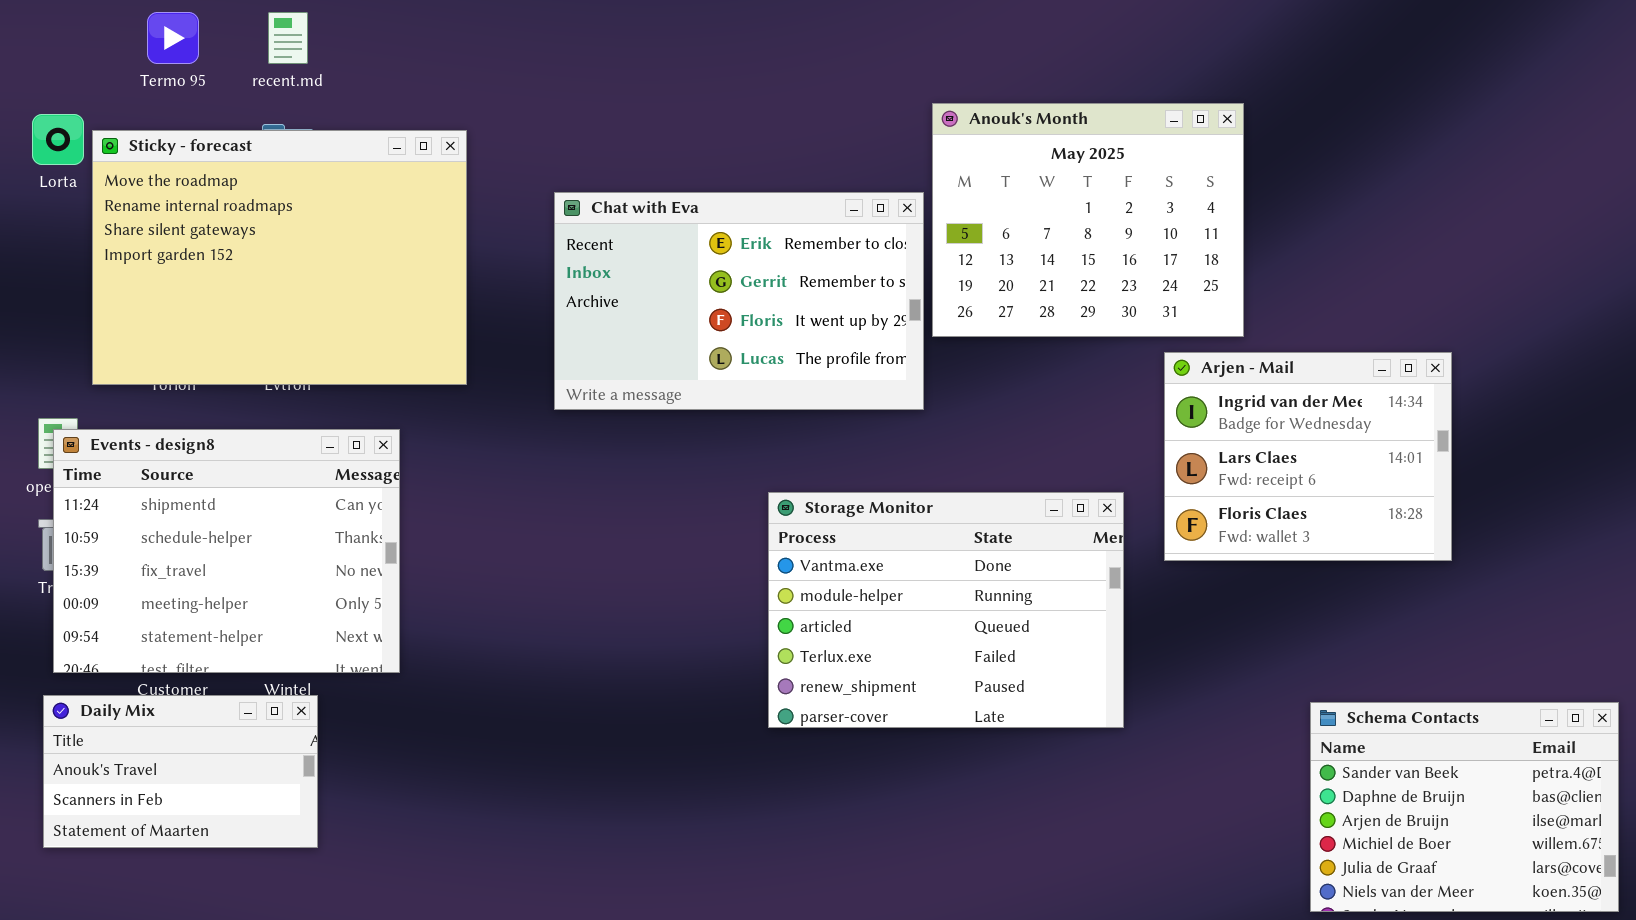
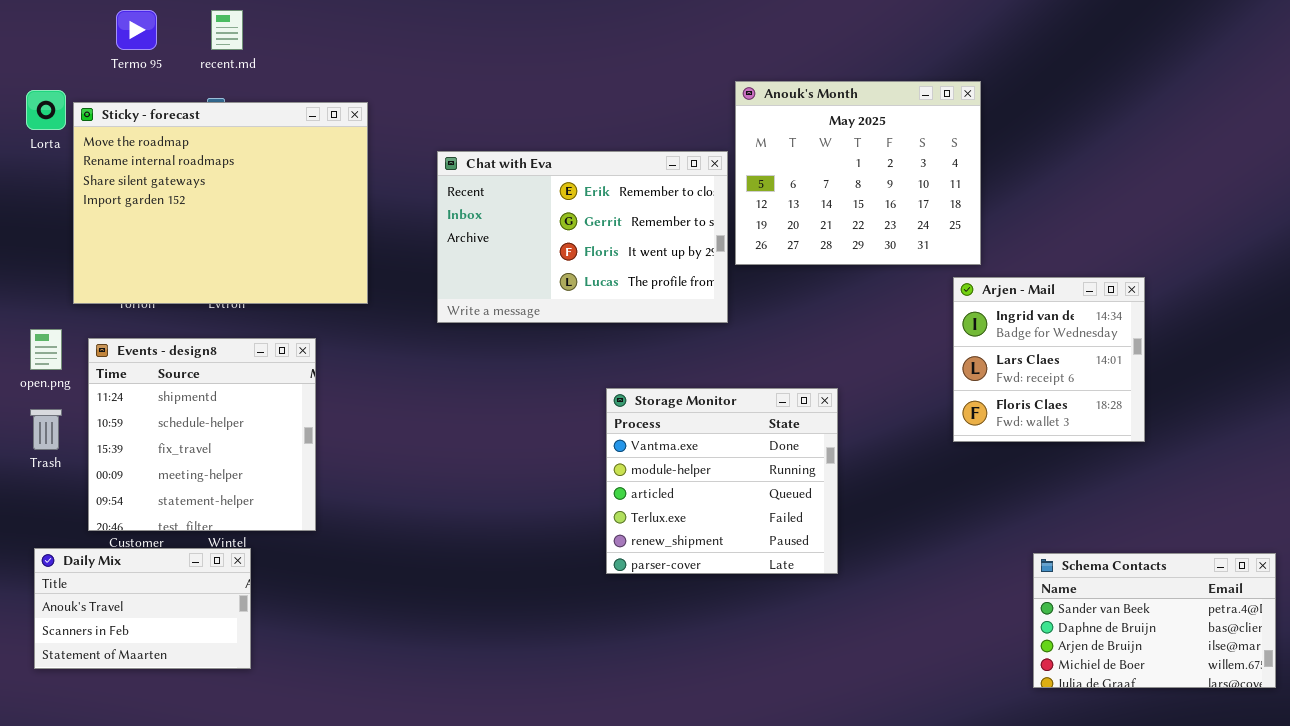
Arjen - Mail: [1164,352,1452,561] -> [953,277,1145,442], resized
Events - design8: [53,429,400,673] -> [88,338,316,531], resized
Storage Monitor: [768,492,1124,728] -> [606,388,838,574], resized
Schema Contacts: [1310,702,1619,912] -> [1033,553,1276,688], resized

